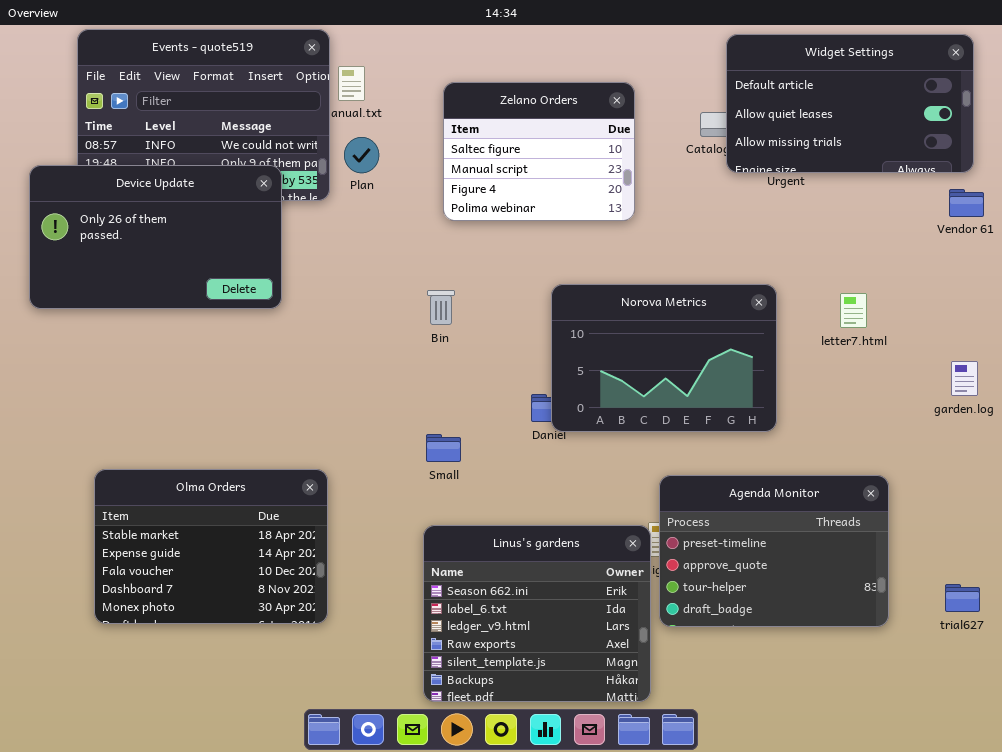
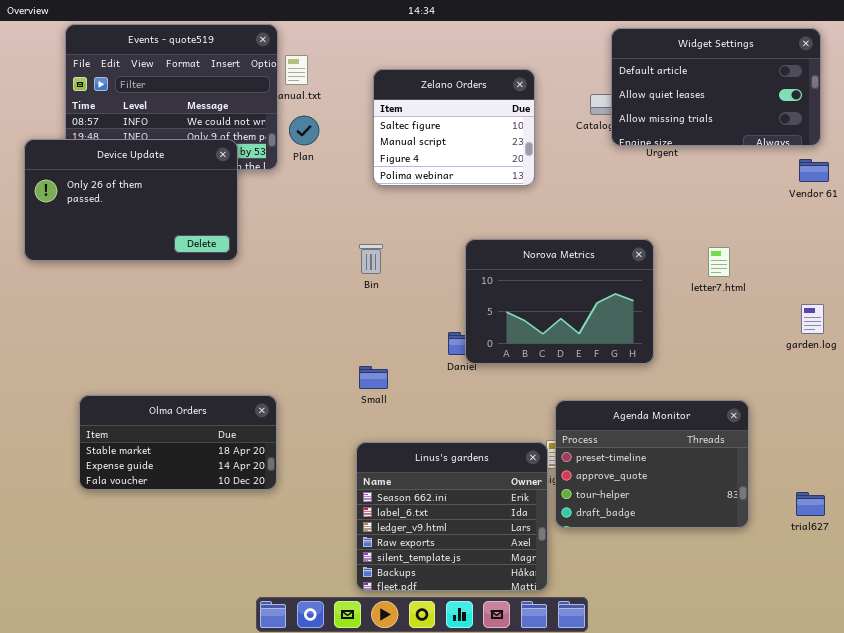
Olma Orders: [94,469,328,624] -> [79,395,277,490], resized

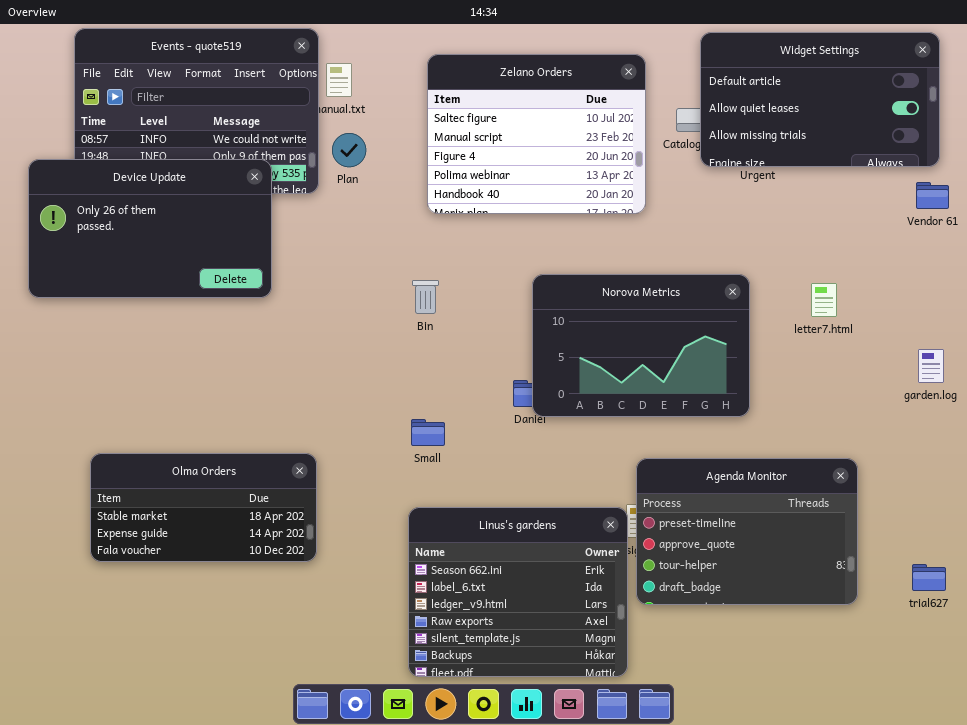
Zelano Orders: [373,69,535,186] -> [427,54,646,214], resized

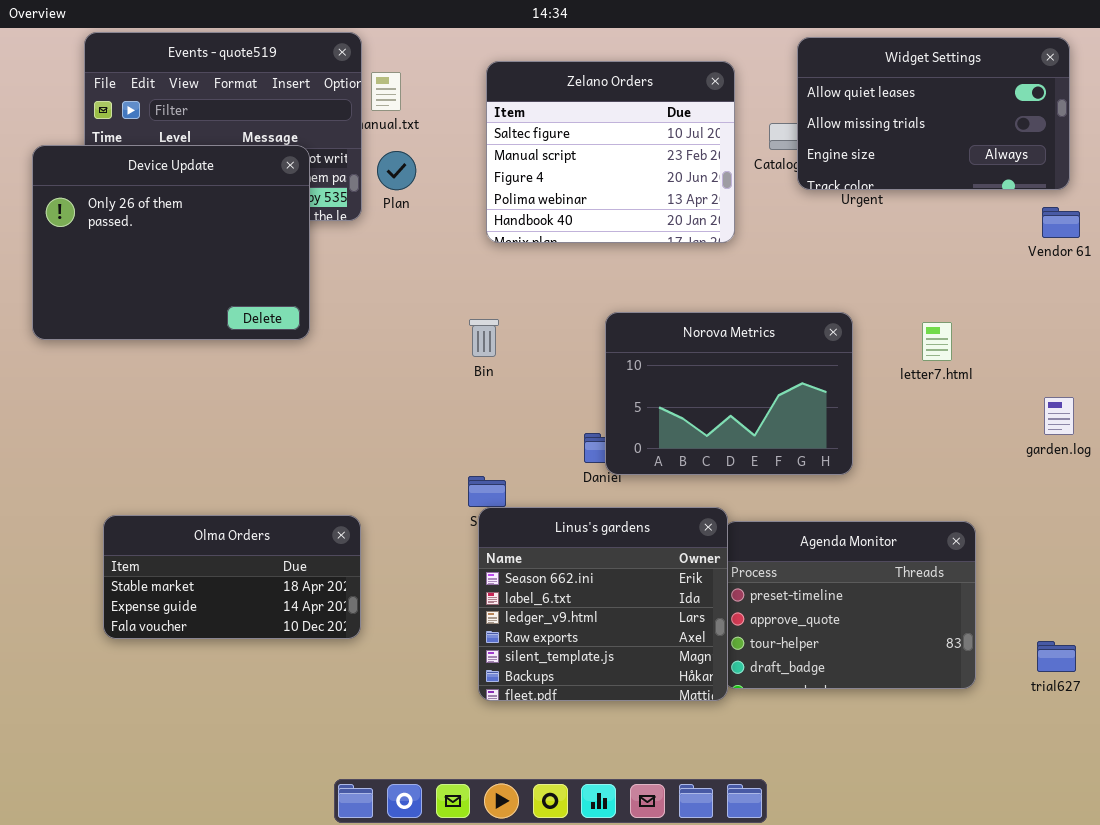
Widget Settings: [700,32,940,167] -> [797,37,1070,190], scrolled down 1 row
Device Update: [28,159,272,298] -> [32,145,310,340], resized
Linus's gardens: [408,507,628,677] -> [478,507,728,701], moved

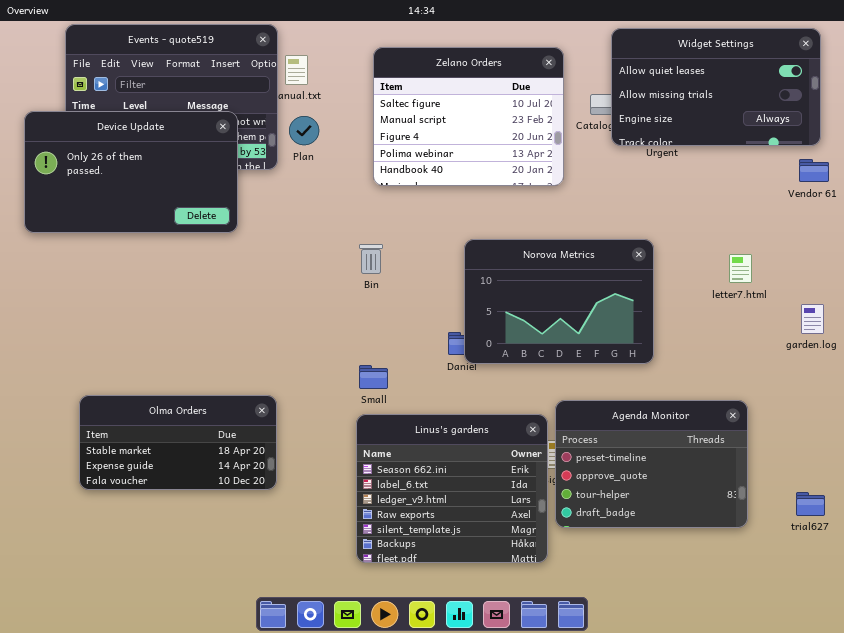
Device Update: [32,145,310,340] -> [24,111,238,233], resized
letter7.html: [922,322,952,361] -> [729,254,752,283], moved
Linus's gardens: [478,507,728,701] -> [356,414,548,563], moved

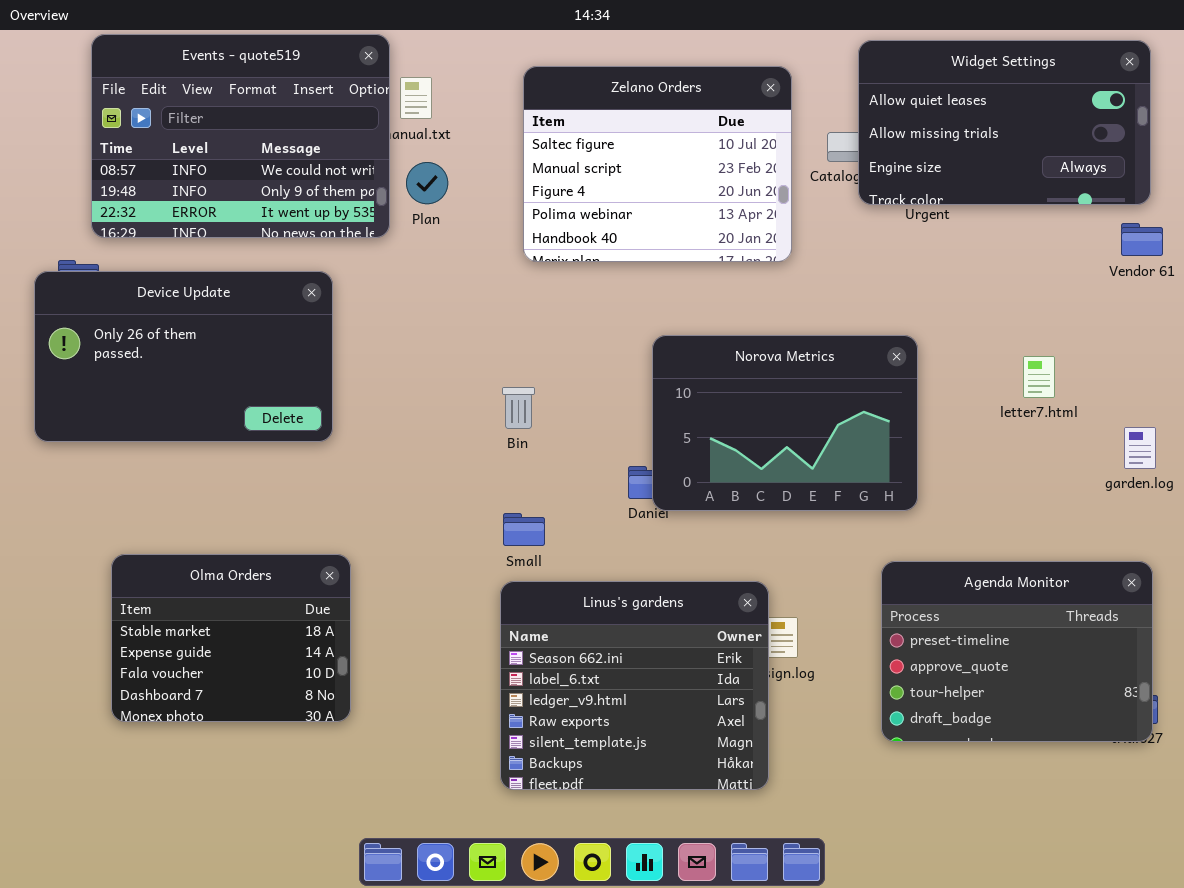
Device Update: [24,111,238,233] -> [34,271,333,442], moved
Bin: [359,244,383,274] -> [502,387,535,429], moved
Olma Orders: [79,395,277,490] -> [111,554,351,722], resized
Agenda Monitor: [555,400,748,528] -> [881,561,1153,742], moved

